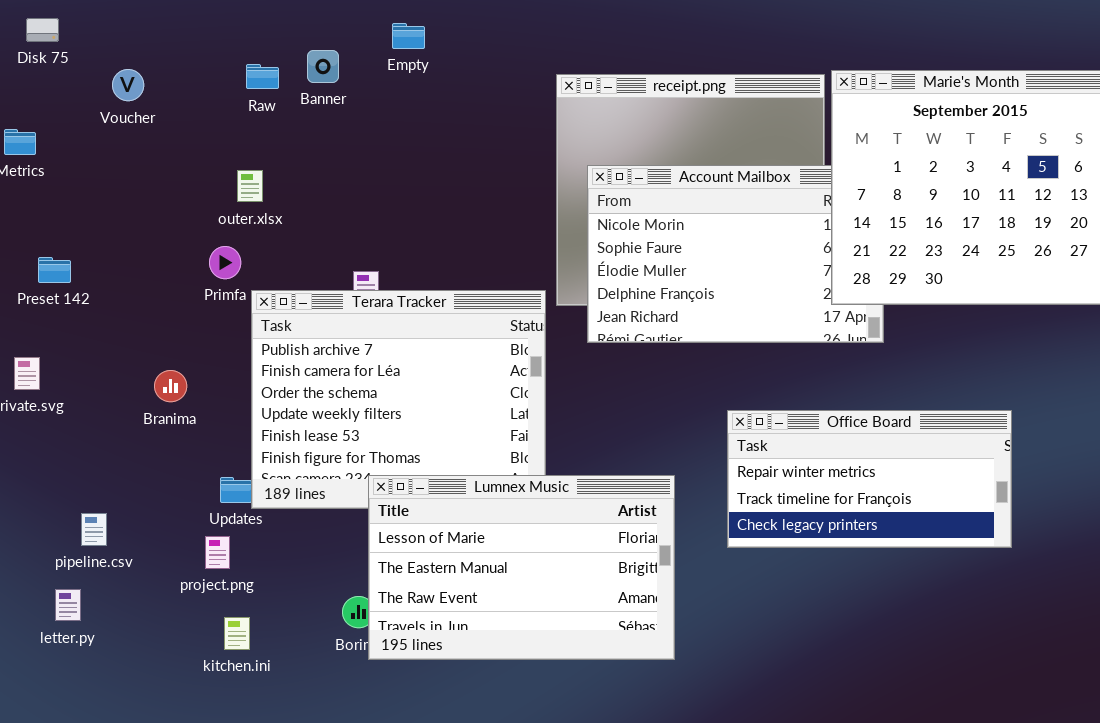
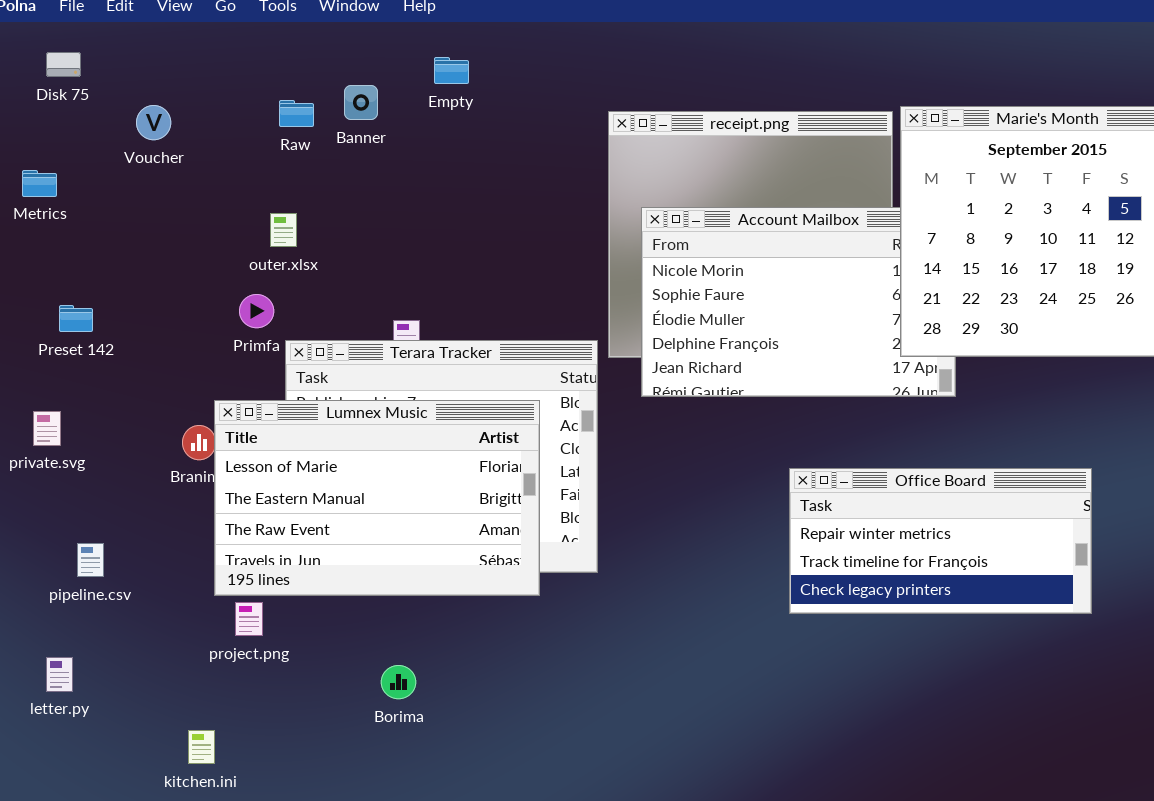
Lumnex Music: [368,475,675,660] -> [214,400,540,596], moved
pipeline.csv: [81,513,107,546] -> [77,543,104,577], moved
letter.py: [55,589,81,621] -> [46,657,73,692], moved
kitchen.ini: [224,617,250,650] -> [188,730,215,764], moved

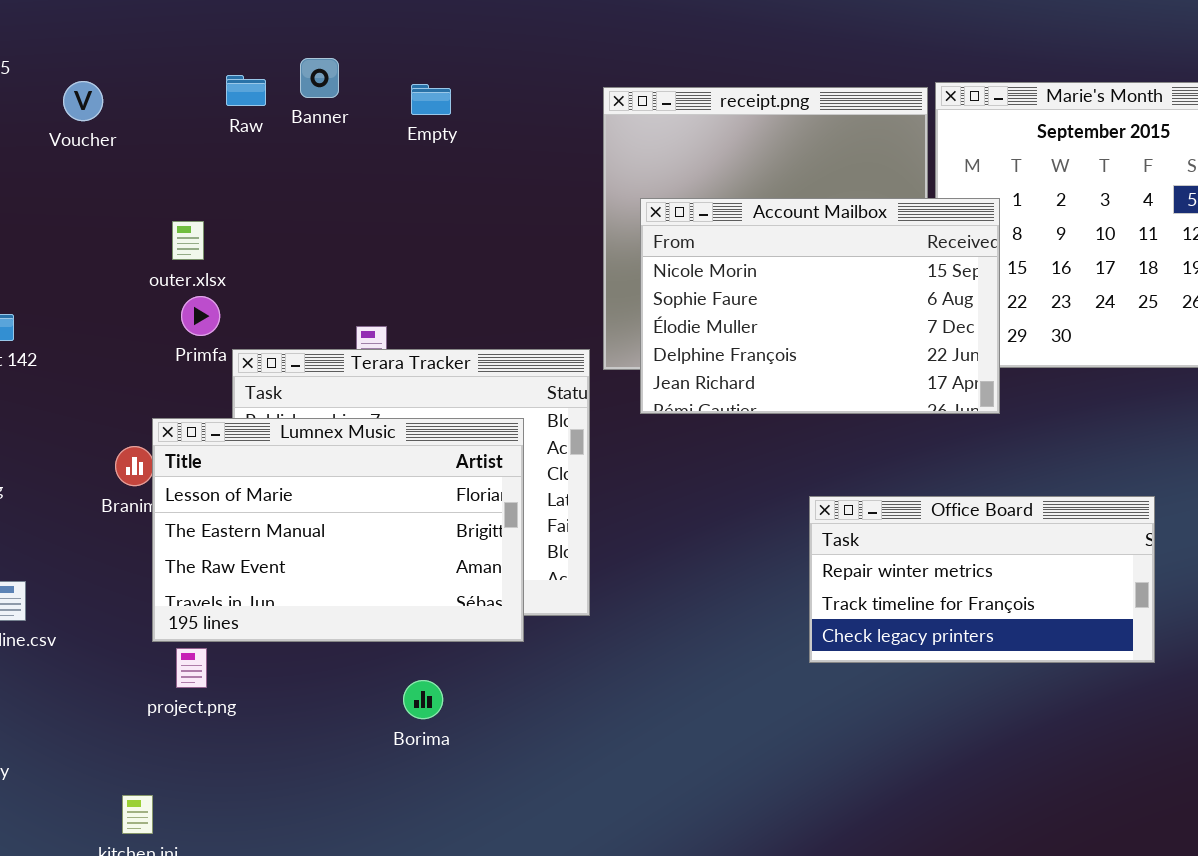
Empty: [434,57,469,84] -> [411,84,451,115], moved
Account Mailbox: [641,207,956,397] -> [640,198,1000,414], raised
outer.xlsx: [270,213,297,247] -> [172,221,204,260], moved
Borima: [381,665,416,699] -> [403,680,443,719], moved

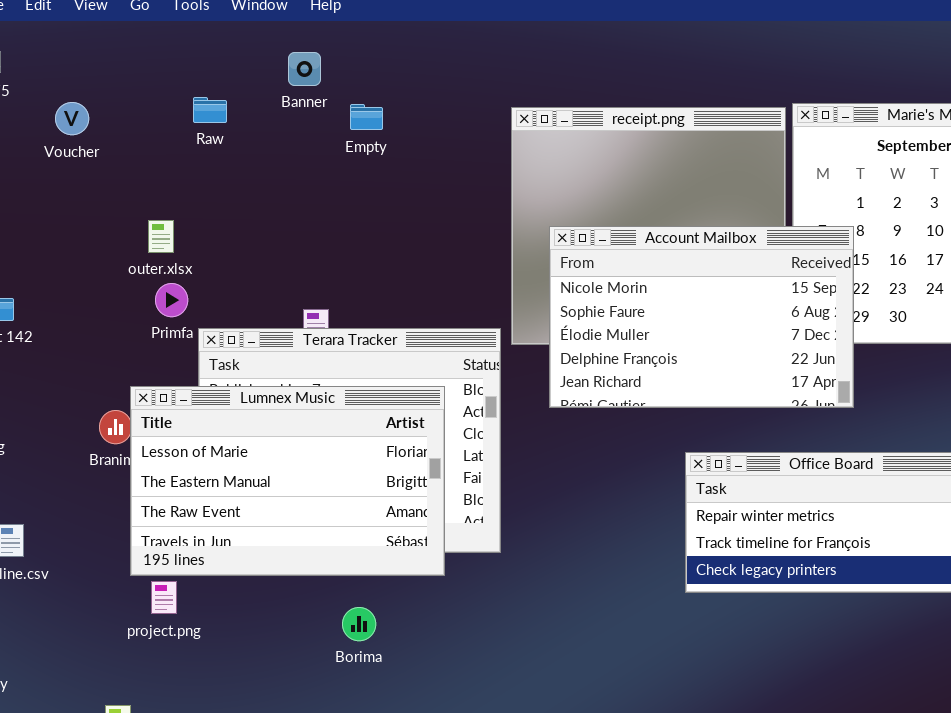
Banner: [300,58,339,98] -> [288,52,321,86], moved
Account Mailbox: [640,198,1000,414] -> [549,226,854,408], moved

